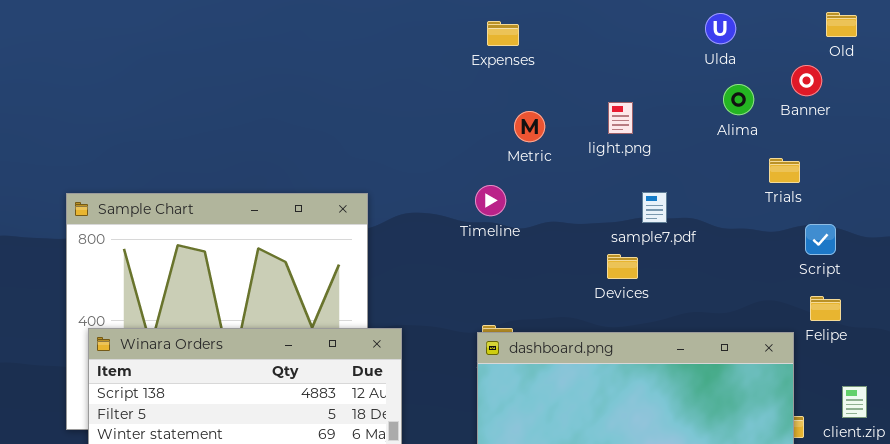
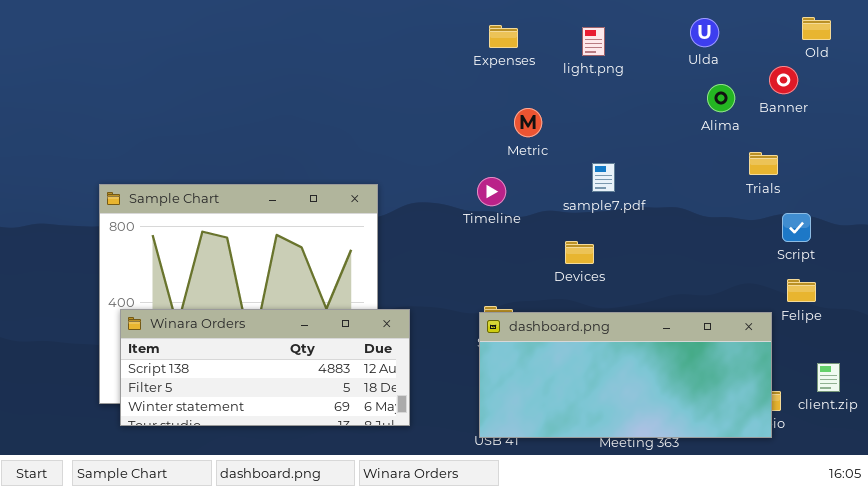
light.png: [608,102,633,134] -> [582,27,605,56], moved
sample7.pdf: [642,192,667,223] -> [592,163,615,192], moved
Devices: [607,254,638,279] -> [565,241,594,264], moved

